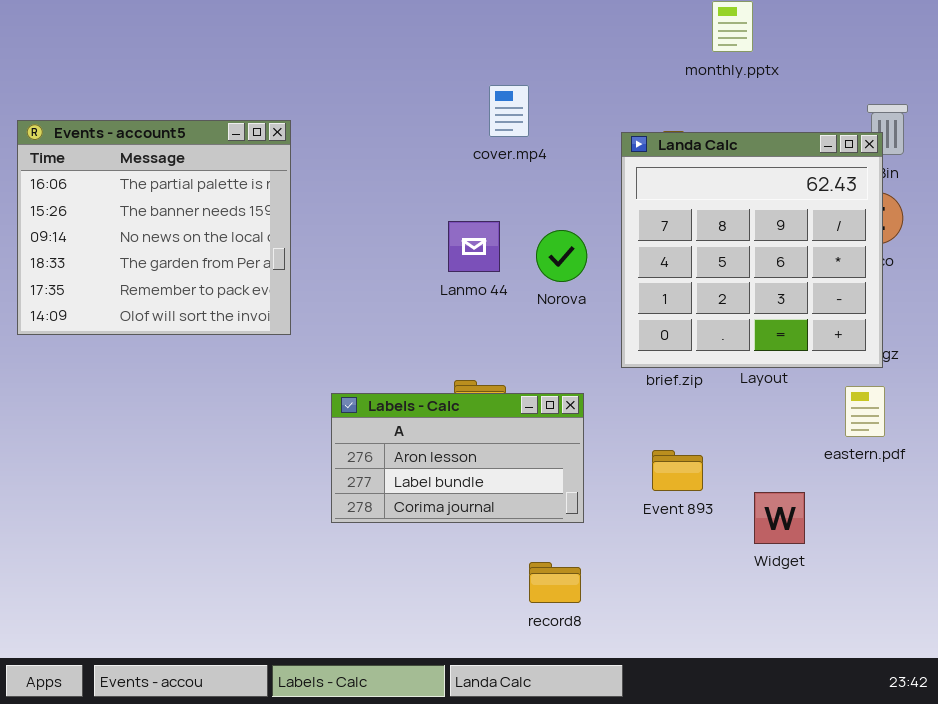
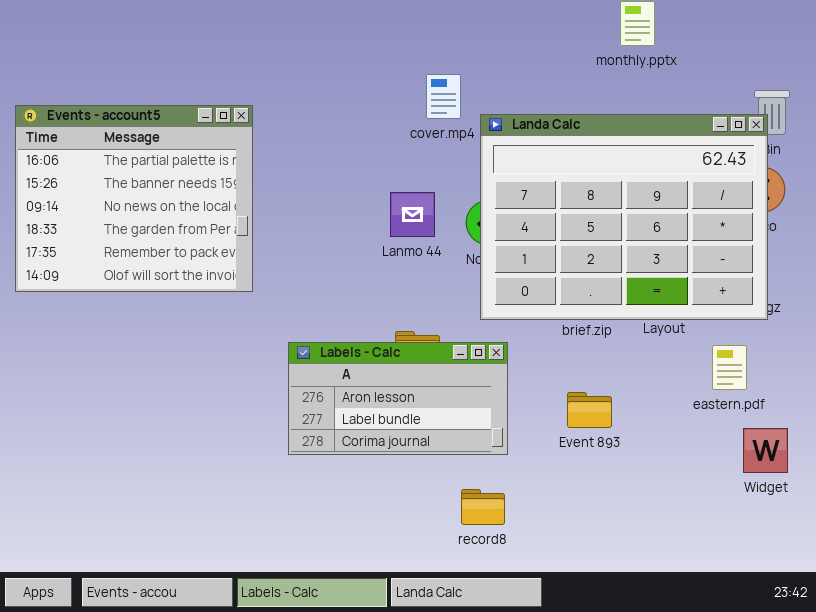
Landa Calc: [621,132,883,368] -> [480,114,768,320], resized
eastern.pdf: [845,386,885,437] -> [712,345,747,390], moved
Widget: [754,492,805,544] -> [743,428,788,473], moved

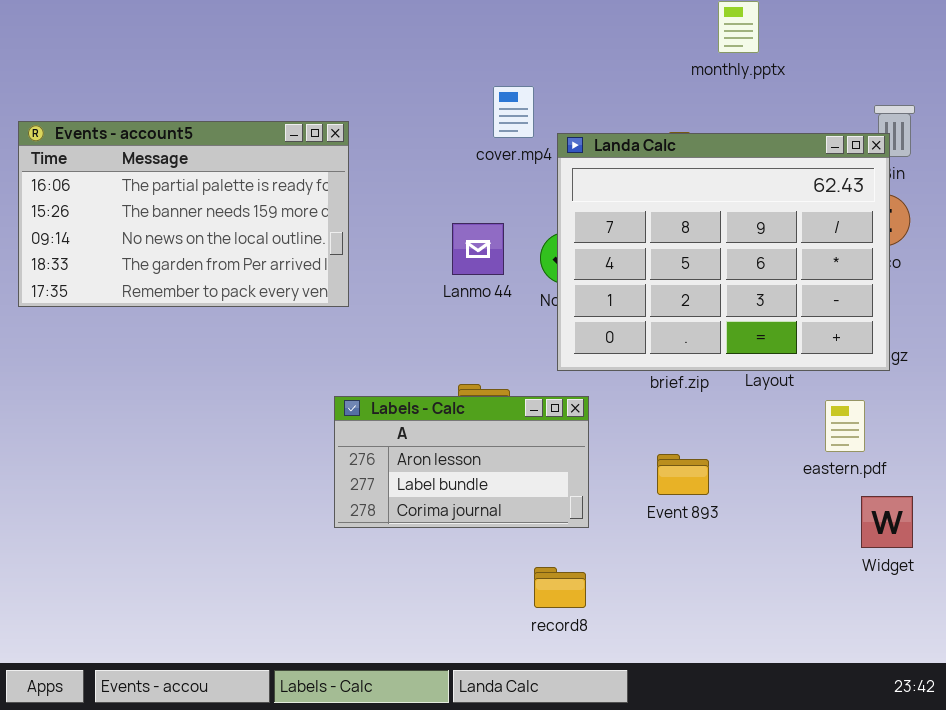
Events - account5: [15,105,253,292] -> [18,121,349,307], resized

